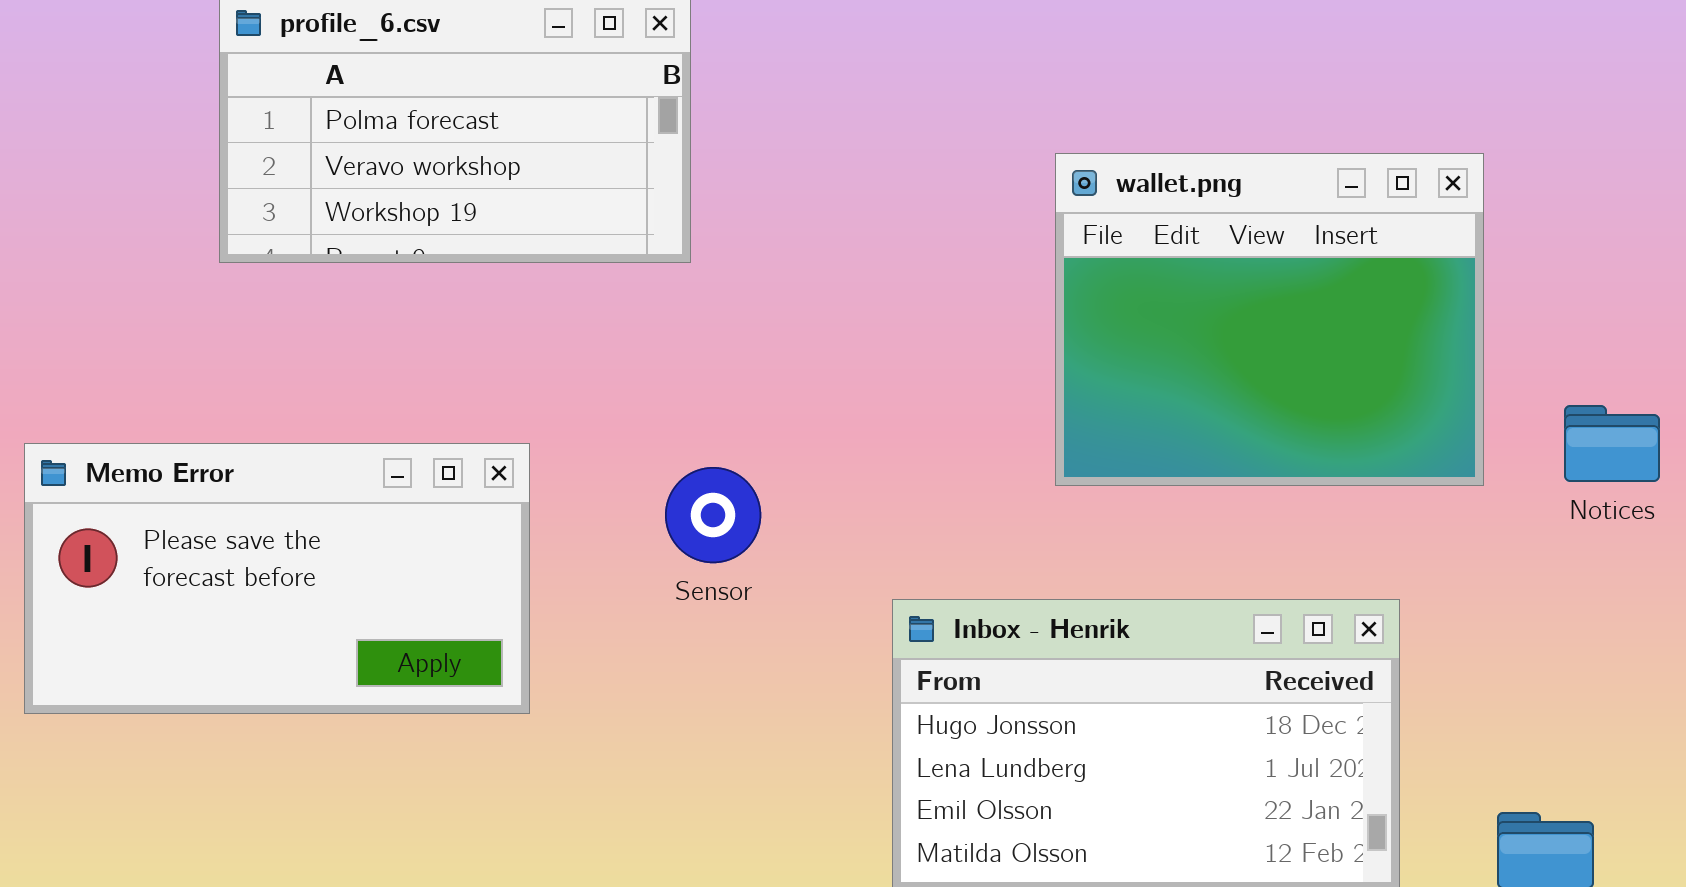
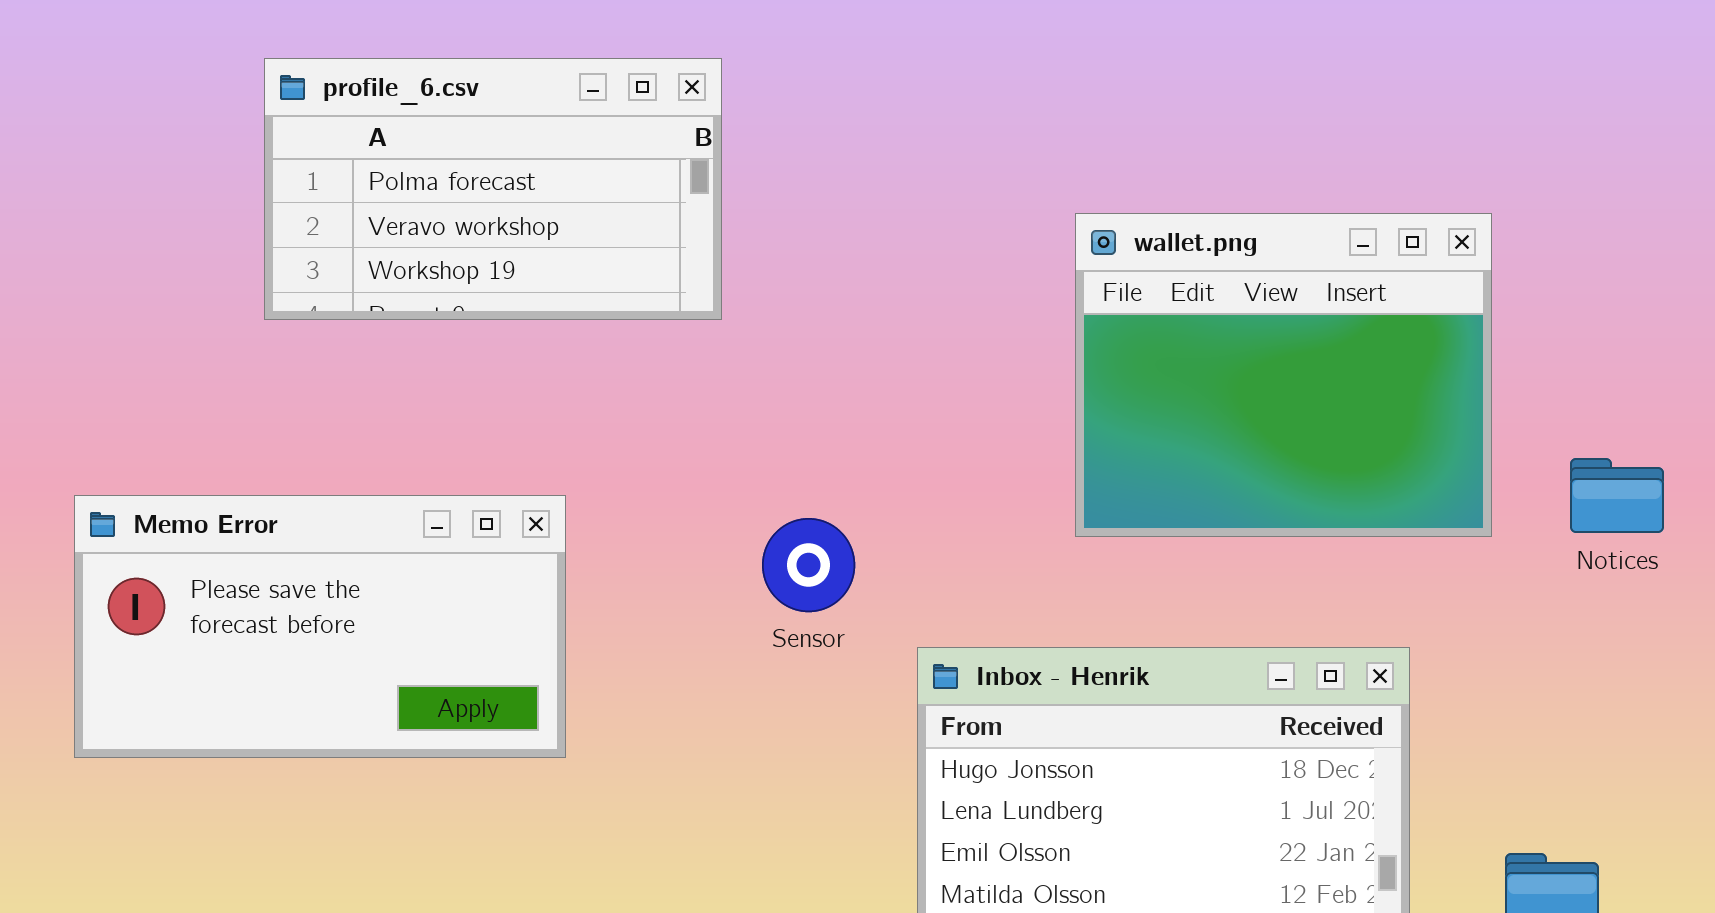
Sensor: [665,467,761,563] -> [762,518,855,612], moved

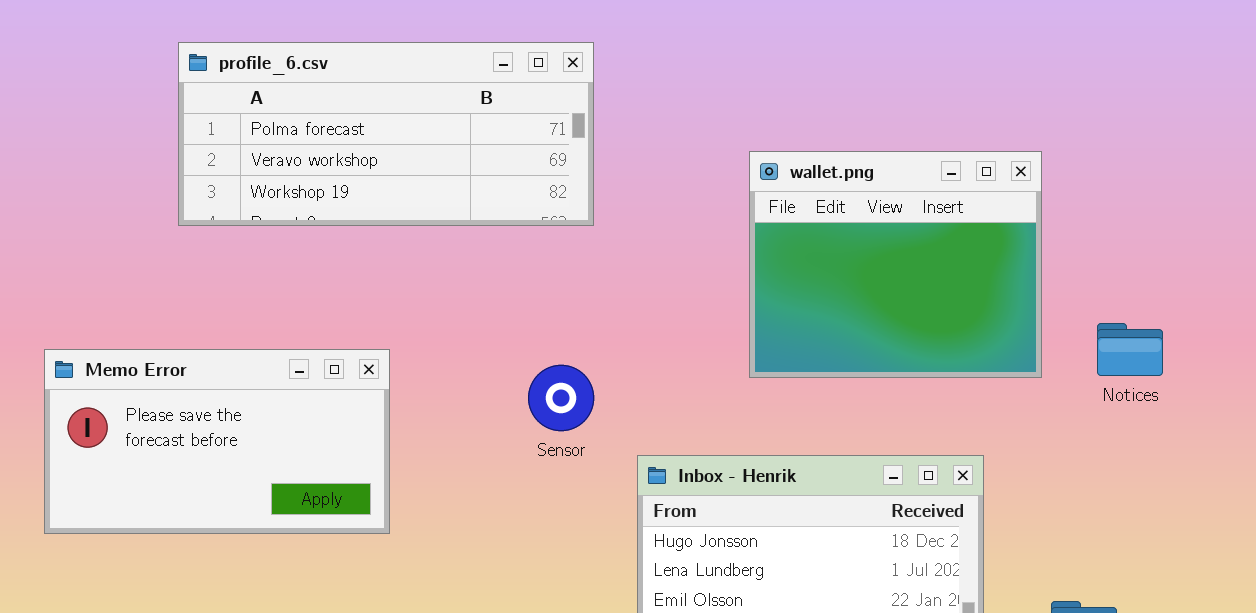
profile_6.csv: [264,58,722,320] -> [178,42,594,226], resized

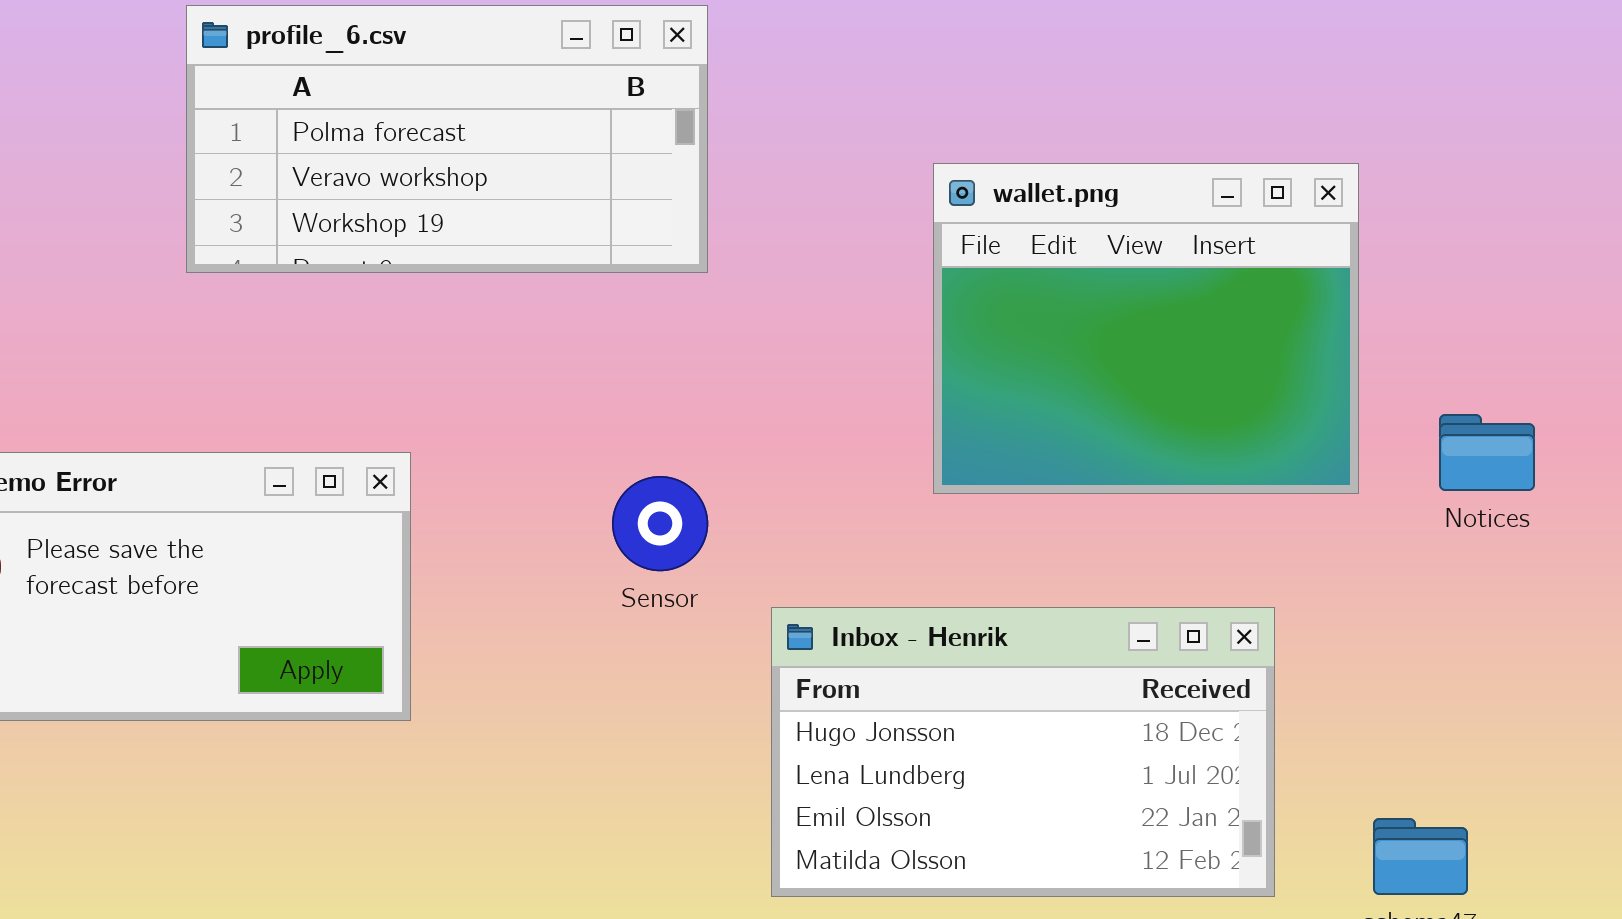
profile_6.csv: [178,42,594,226] -> [186,5,708,273], resized

